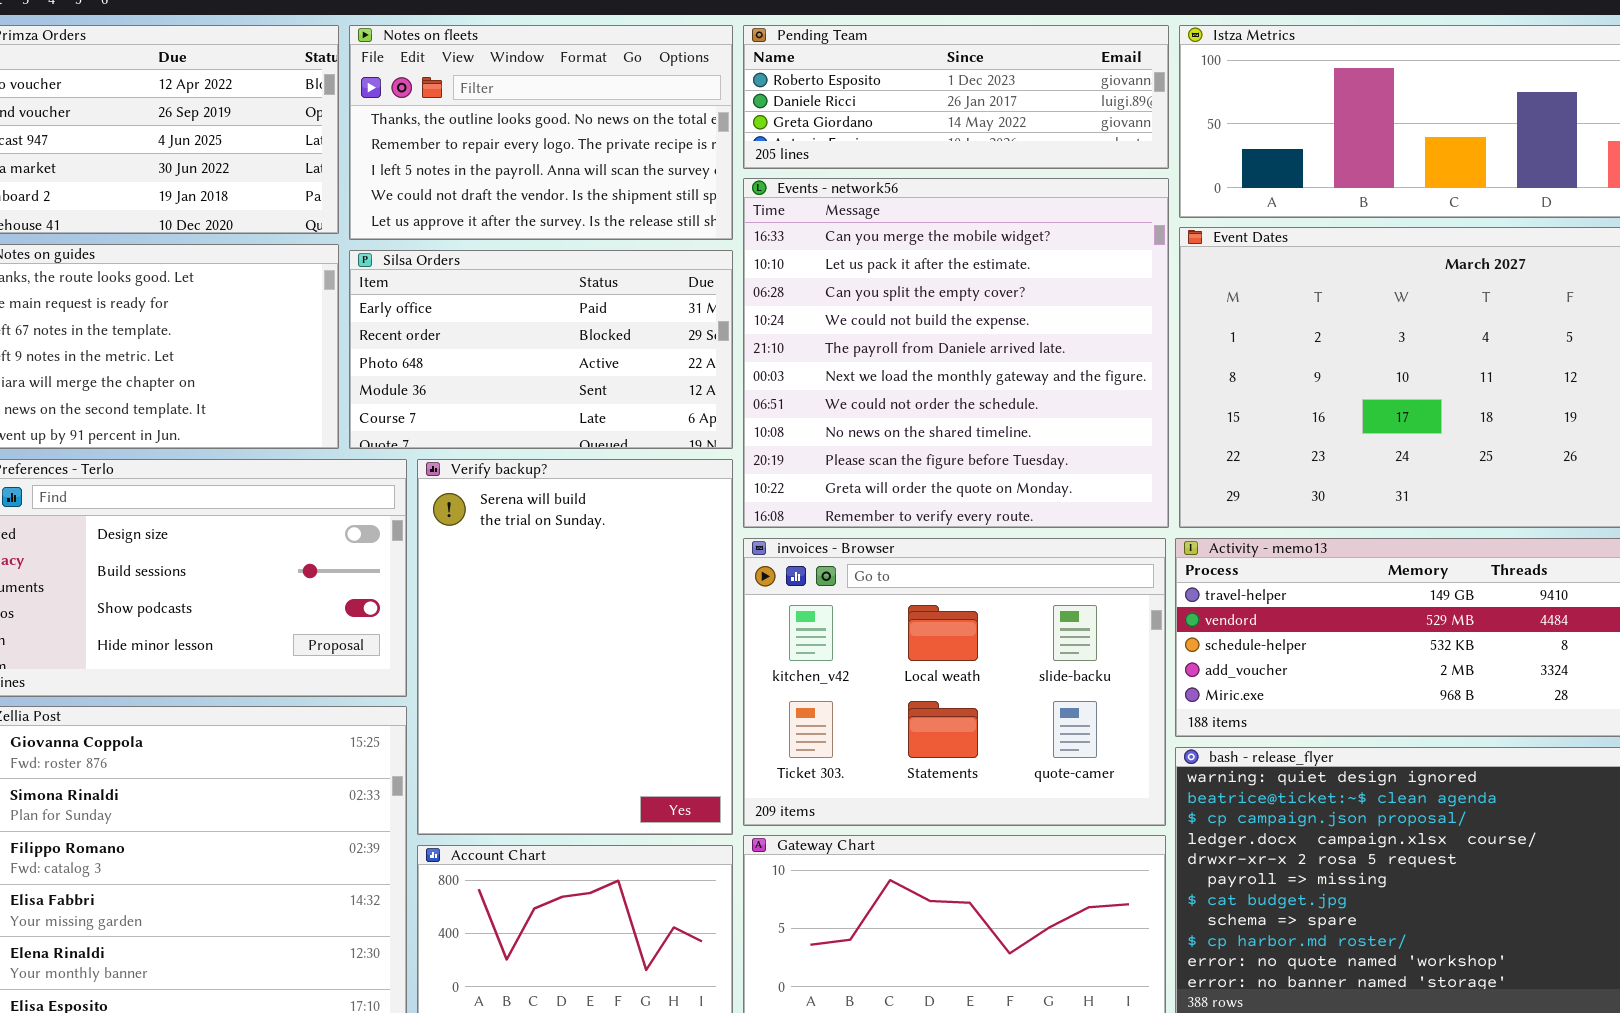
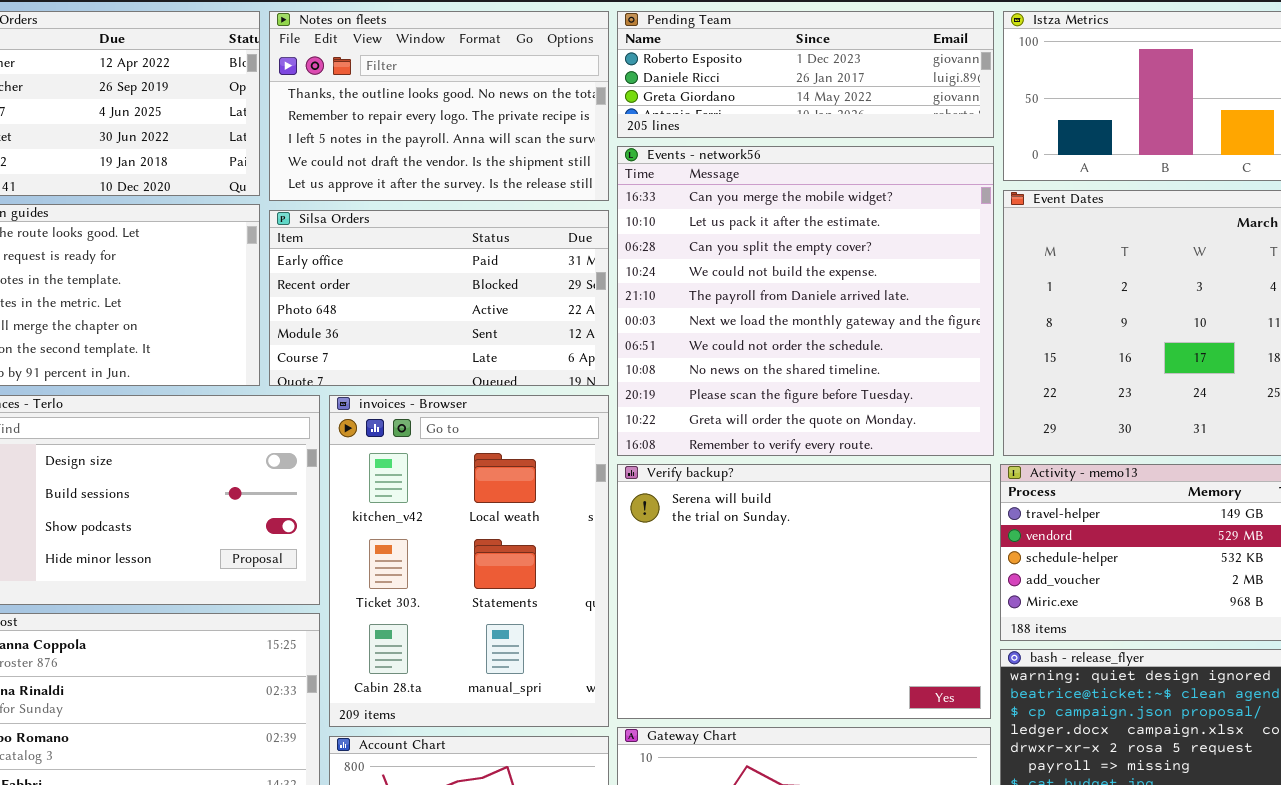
Verify backup?: [417,459,733,835] -> [617,464,991,719], moved, resized
invoices - Browser: [743,538,1166,826] -> [329,395,609,727], moved, resized

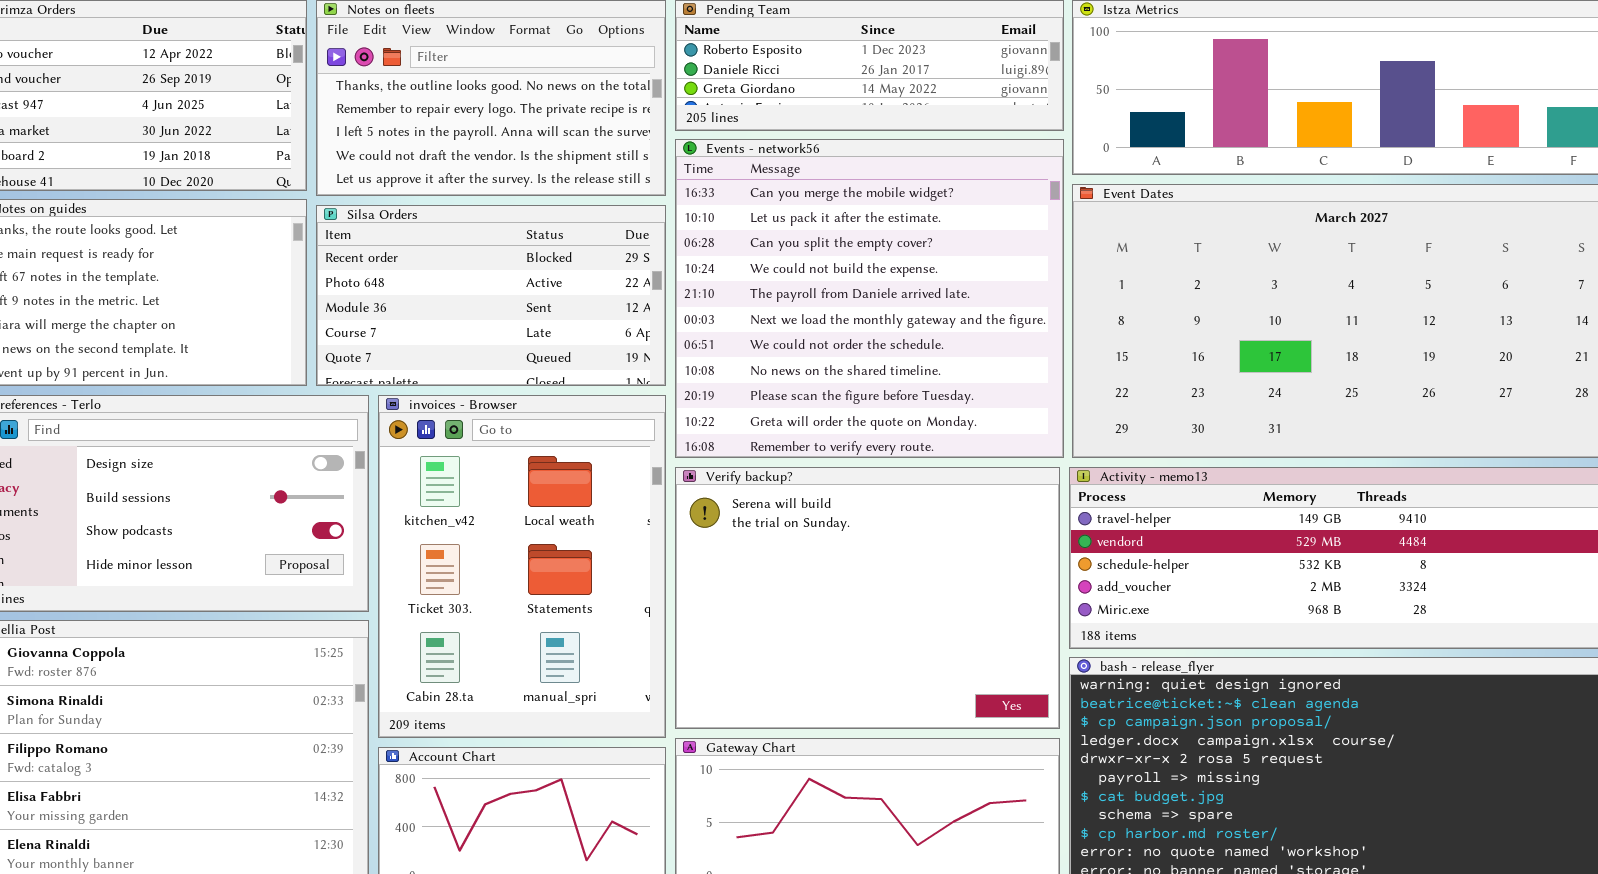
Silsa Orders: [269,210,609,386] -> [316,205,666,386], scrolled down 1 row

